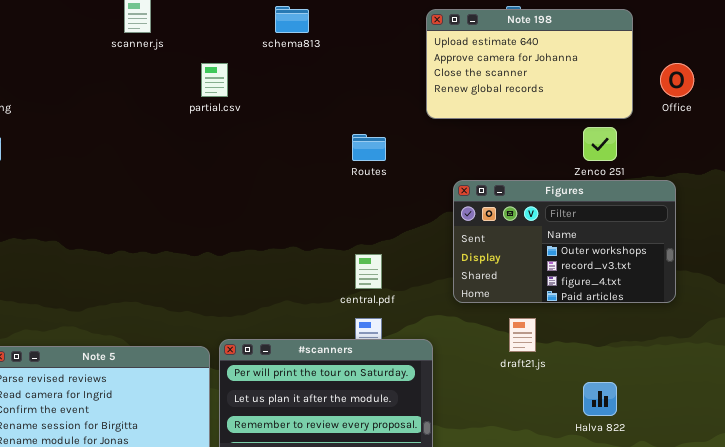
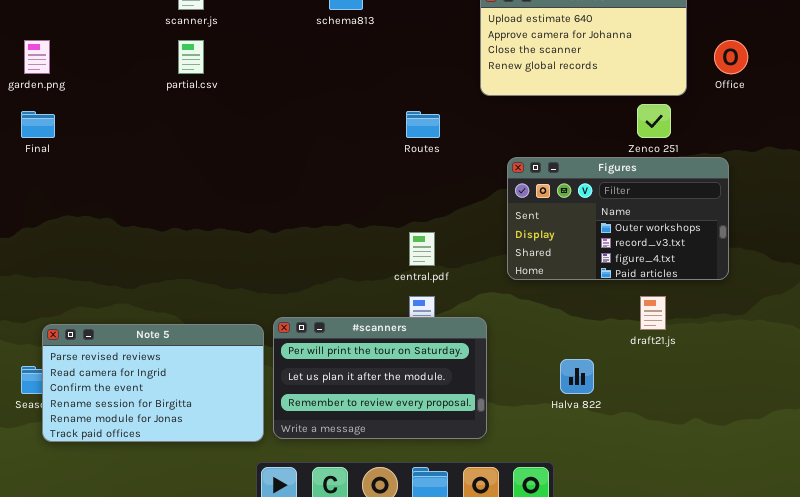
partial.csv: [201,63,228,97] -> [178,40,204,74], moved
draft21.js: [509,318,536,352] -> [640,296,666,330], moved
Halva 822: [583,382,617,416] -> [560,359,594,394], moved

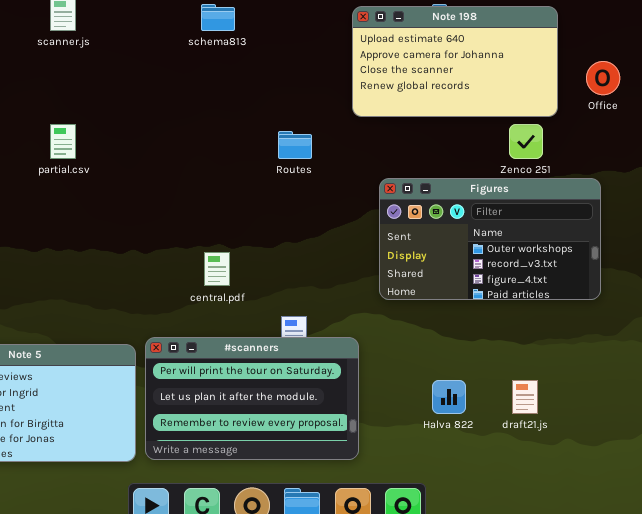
partial.csv: [178,40,204,74] -> [50,124,76,159], moved
central.pdf: [409,232,435,266] -> [204,252,230,286], moved
draft21.js: [640,296,666,330] -> [512,380,538,414], moved

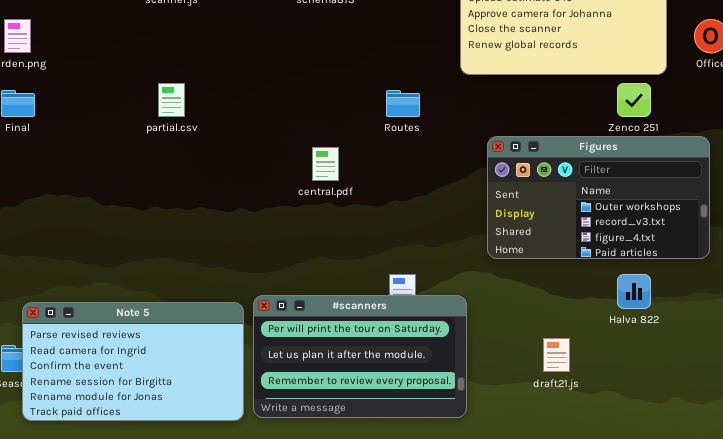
central.pdf: [204,252,230,286] -> [312,147,339,181], moved
Halva 822: [432,380,466,414] -> [617,274,651,309], moved
draft21.js: [512,380,538,414] -> [543,338,570,372], moved

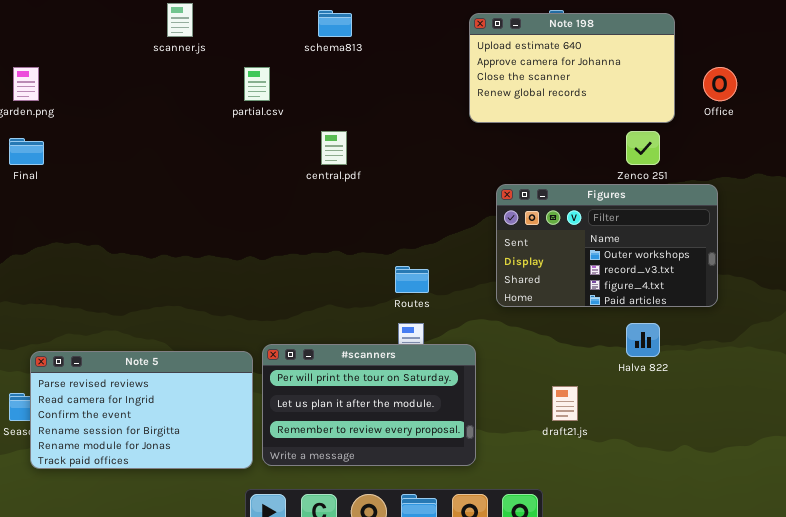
partial.csv: [158,83,185,117] -> [244,67,270,101], moved
Routes: [386,90,420,117] -> [395,266,429,293], moved
central.pdf: [312,147,339,181] -> [321,131,347,165], moved

